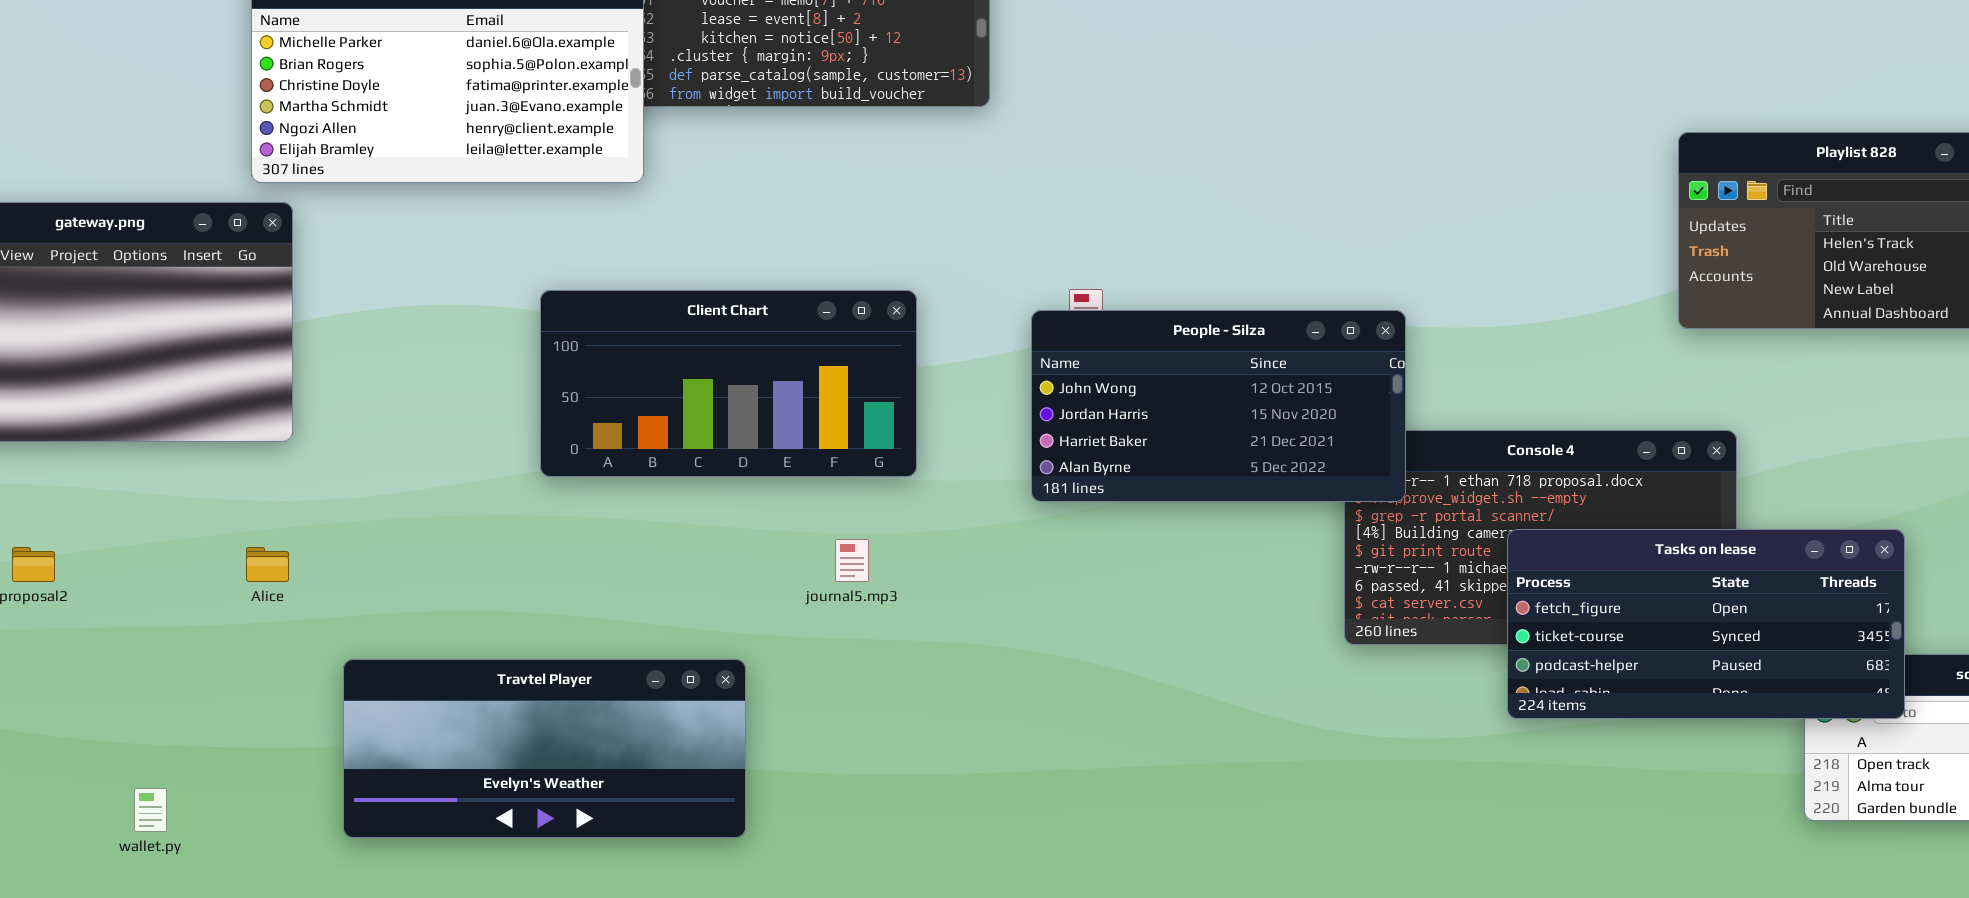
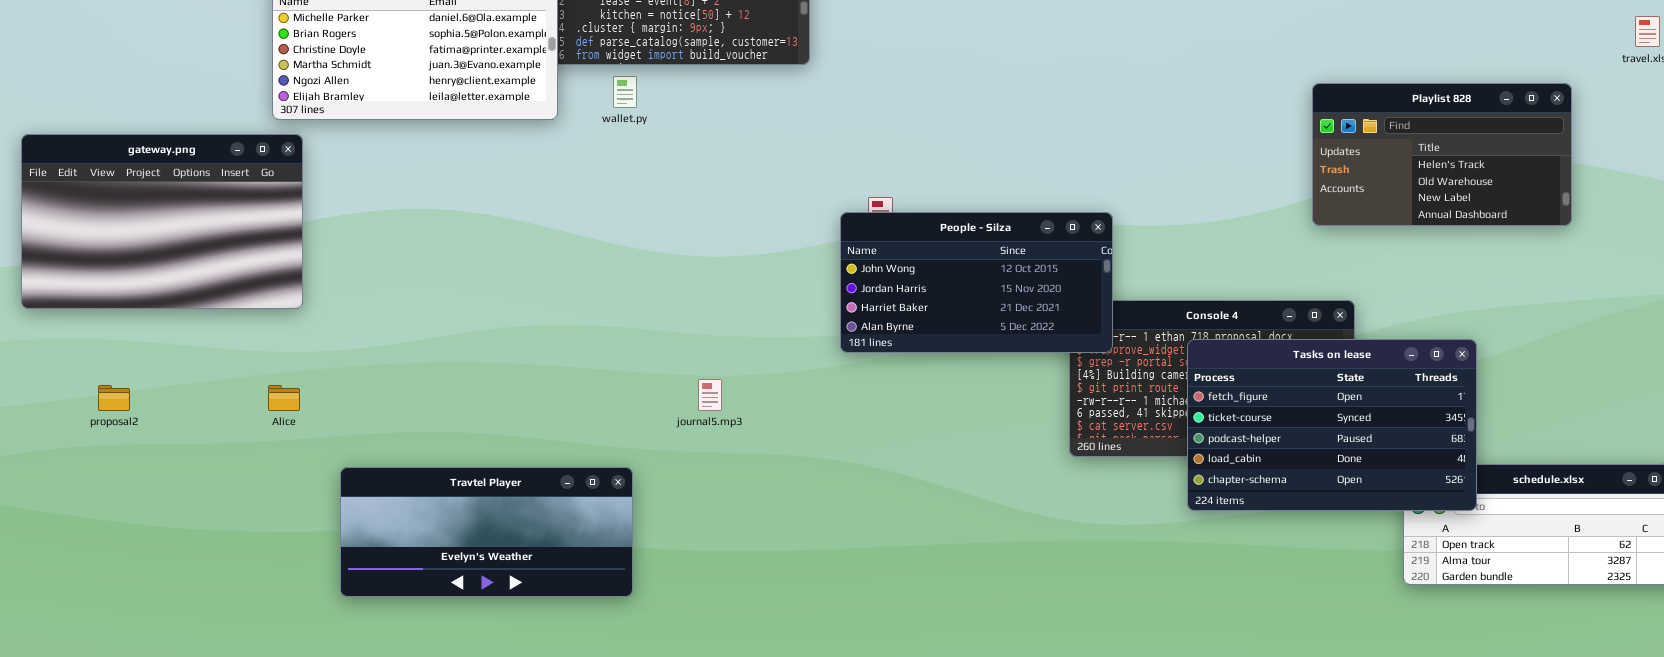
Client Chart: [540,290,917,477] -> none, closed
Tasks on lease: [1507,529,1905,719] -> [1187,339,1477,511], resized
wallet.py: [134,788,167,832] -> [613,76,637,108], moved

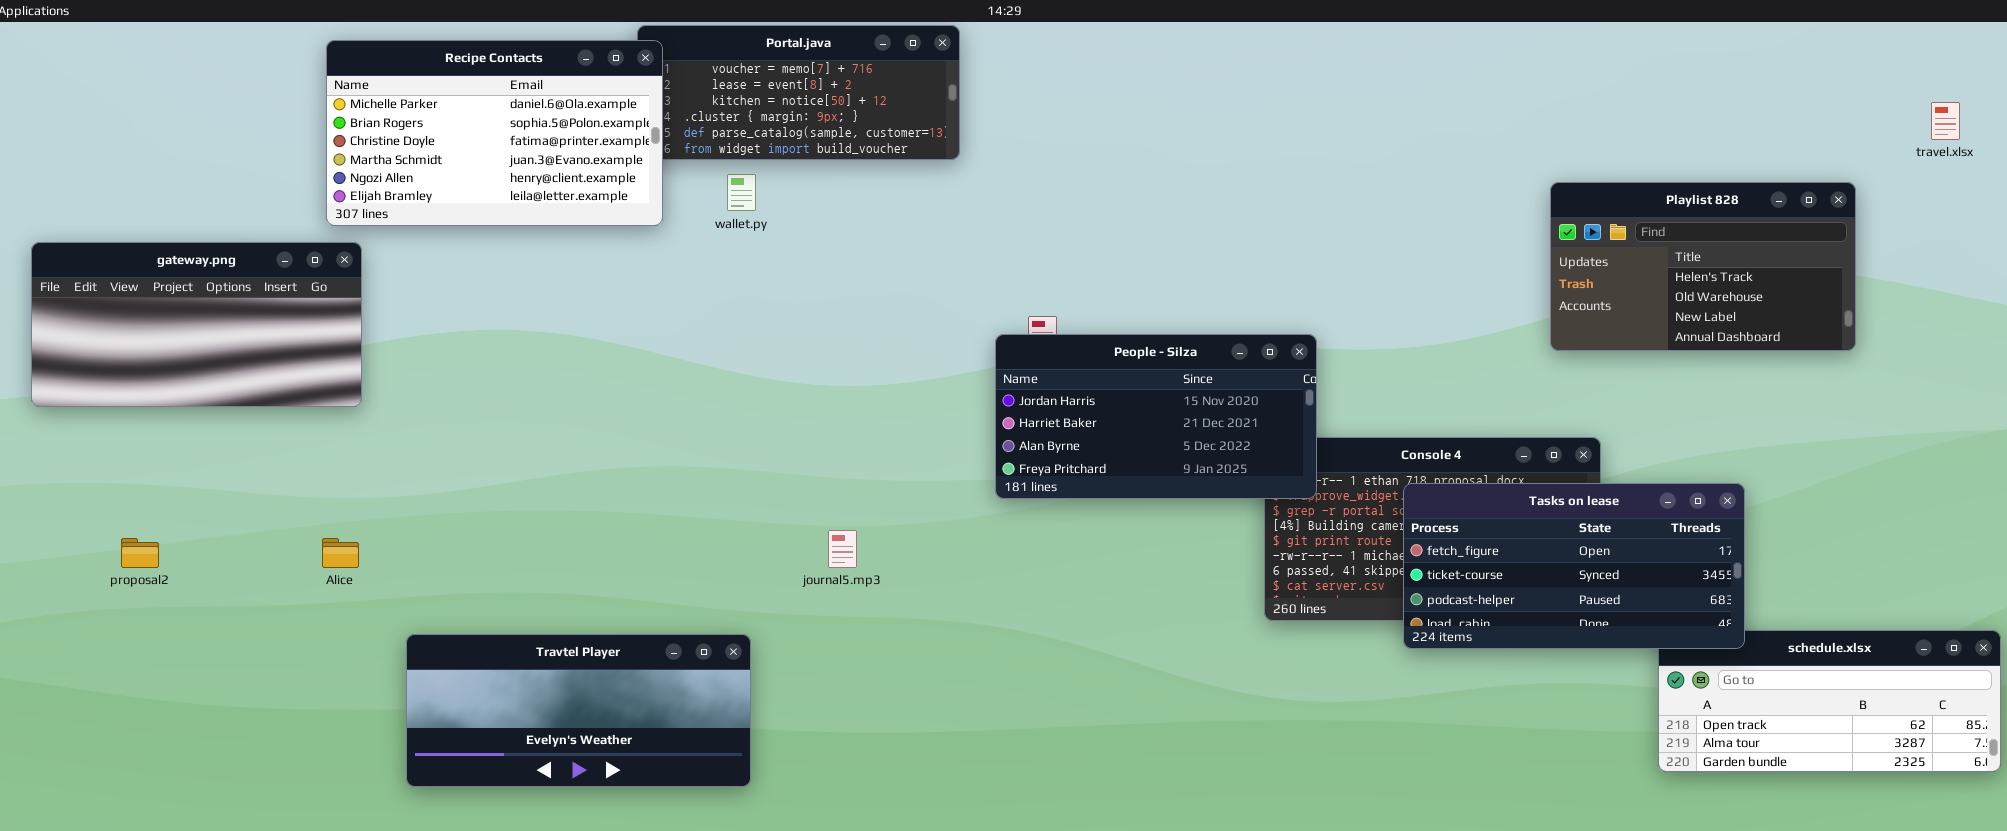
gateway.png: [21,134,303,309] -> [31,242,362,407], resized
People - Silza: [840,212,1113,353] -> [995,334,1317,499], scrolled down 1 row
Tasks on lease: [1187,339,1477,511] -> [1403,483,1745,649], resized

